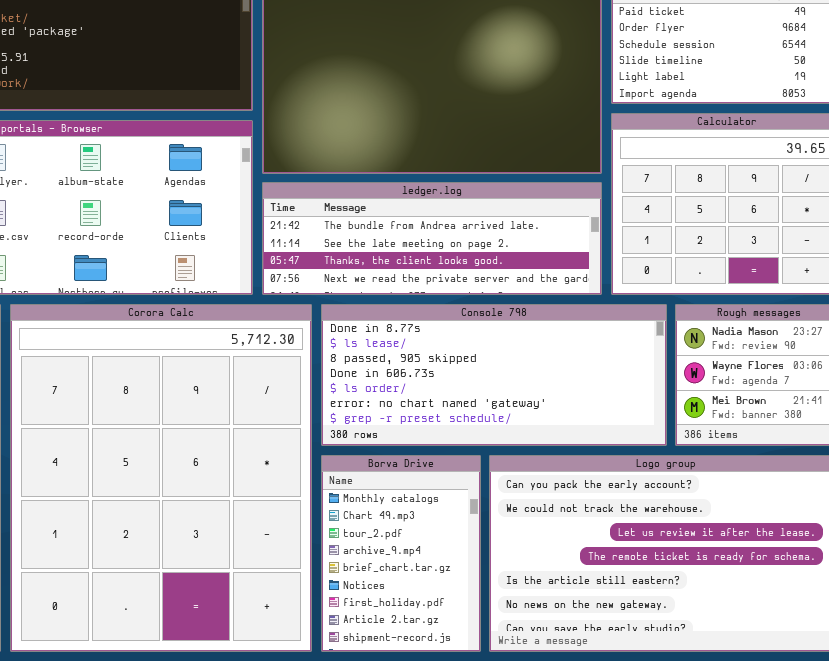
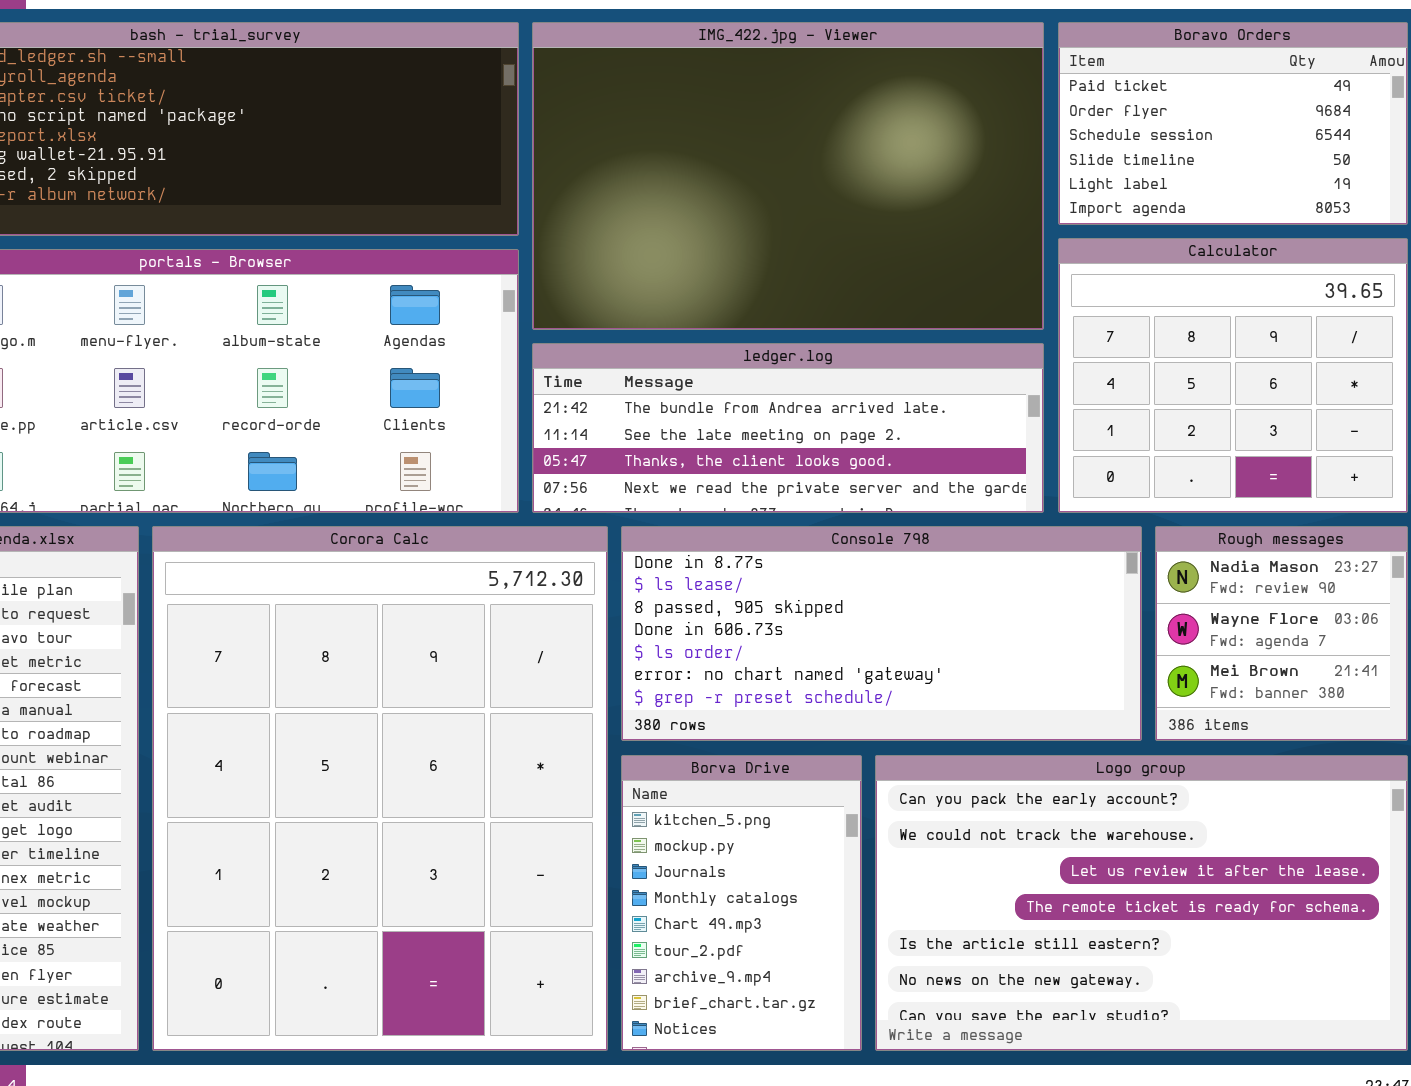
Borva Drive: [321,455,481,652] -> [621,755,862,1051], scrolled up 3 rows

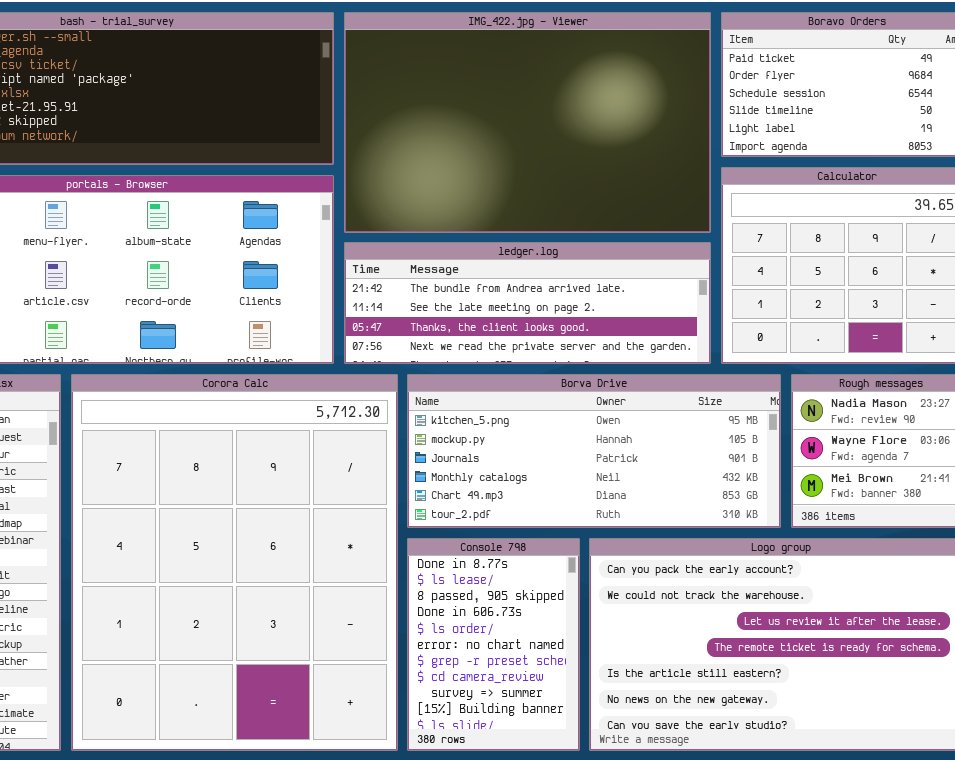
Console 798: [621,526,1142,741] -> [407,538,580,751], moved, resized
Borva Drive: [621,755,862,1051] -> [407,374,781,528], moved, resized

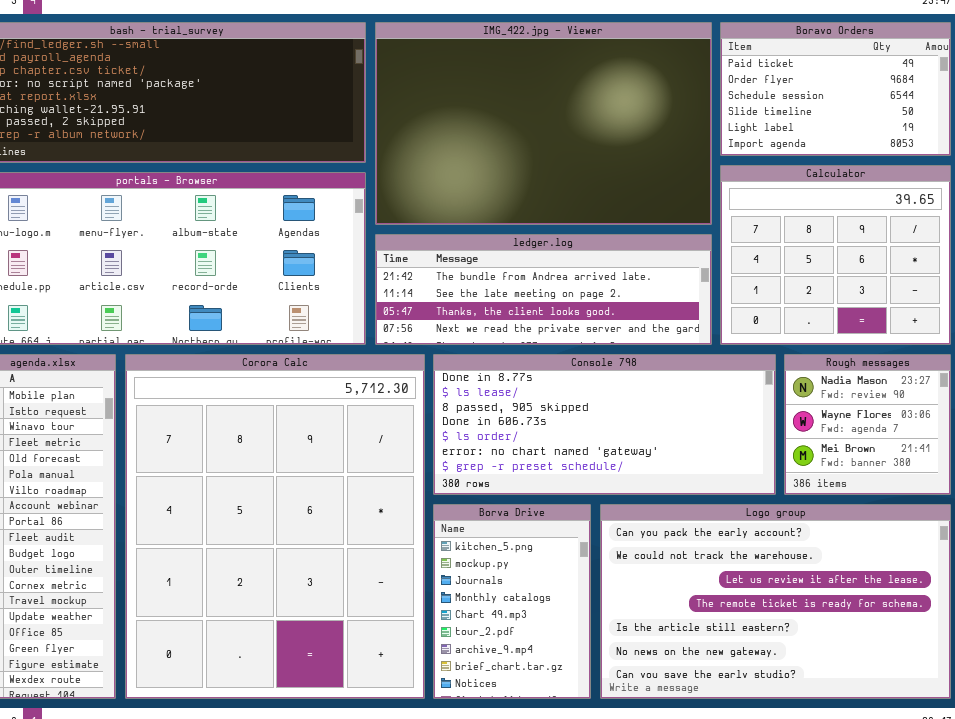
Borva Drive: [407,374,781,528] -> [433,504,591,699], moved, resized
Console 798: [407,538,580,751] -> [433,354,776,495], moved, resized

